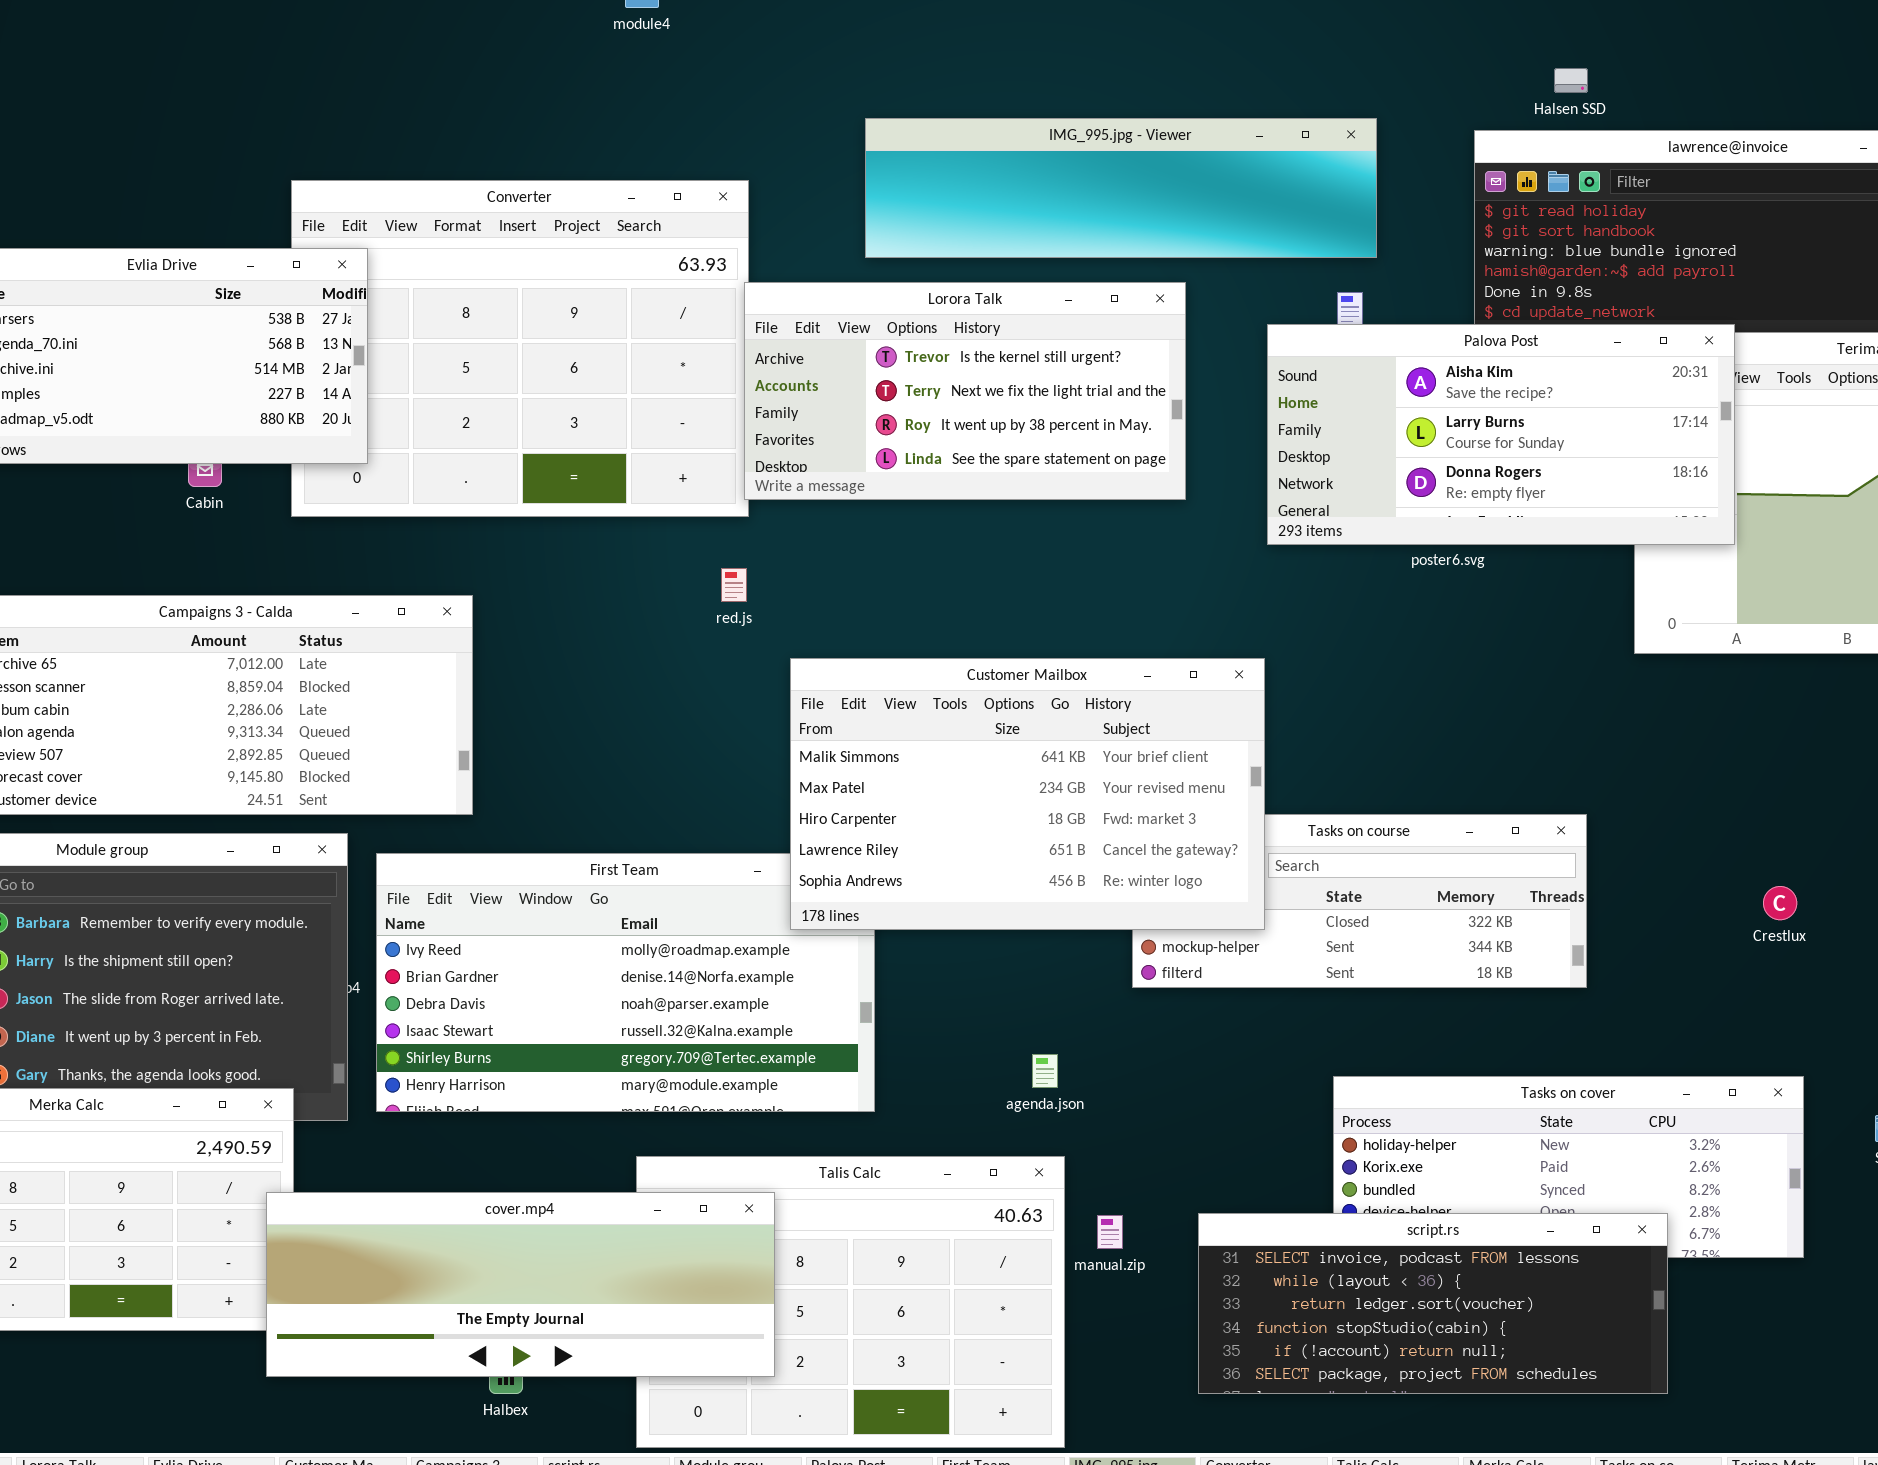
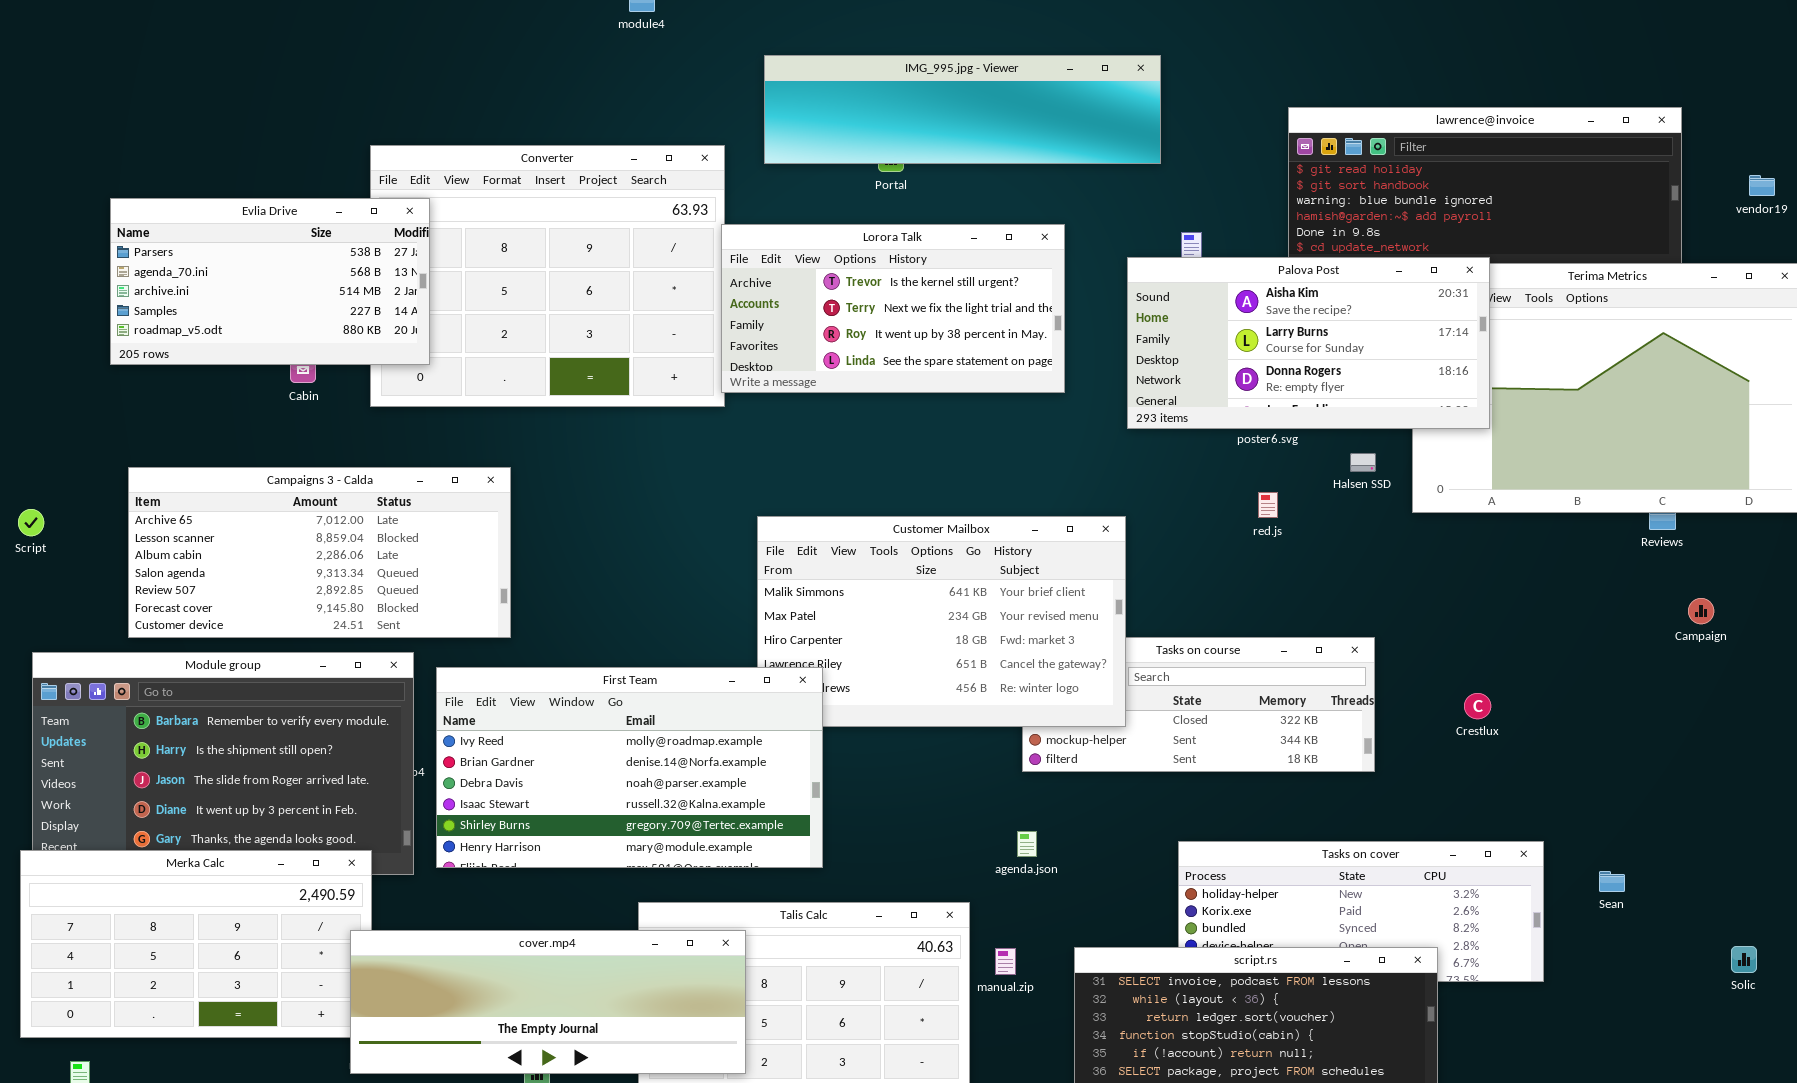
Halsen SSD: [1554,68,1588,93] -> [1350,453,1376,472], moved
IMG_995.jpg - Viewer: [865,118,1377,258] -> [764,55,1161,164], moved
red.js: [721,568,747,602] -> [1258,492,1278,518], moved
First Team: [376,853,875,1112] -> [436,667,823,868], raised
Crestlux: [1763,886,1797,920] -> [1464,693,1491,719], moved
agenda.json: [1032,1054,1058,1088] -> [1017,831,1037,857], moved

